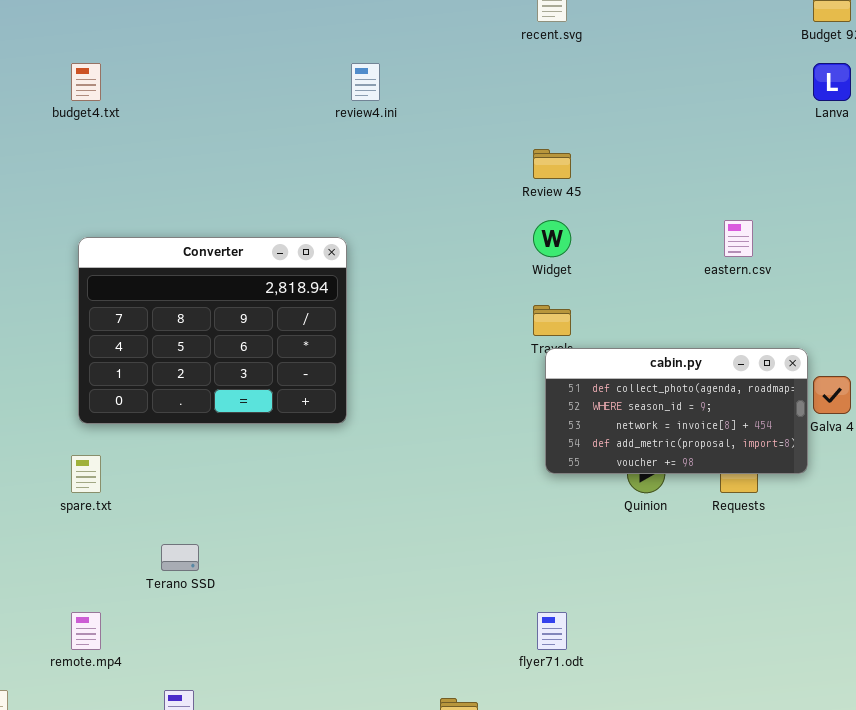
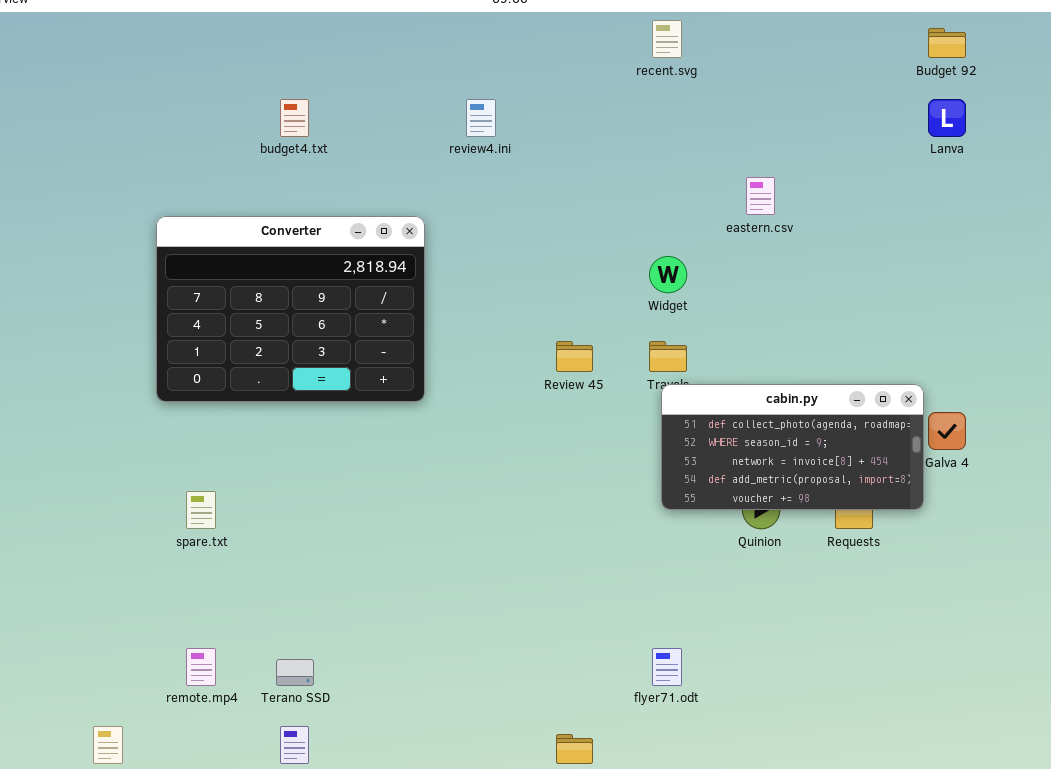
budget4.txt: [71,63,101,101] -> [280,99,309,137], moved
Review 45: [533,149,571,179] -> [556,341,593,372], moved
eastern.csv: [724,220,753,257] -> [746,177,775,215], moved
Converter: [78,237,347,424] -> [156,216,425,402], moved
Terano SSD: [161,544,199,571] -> [276,659,314,686], moved

